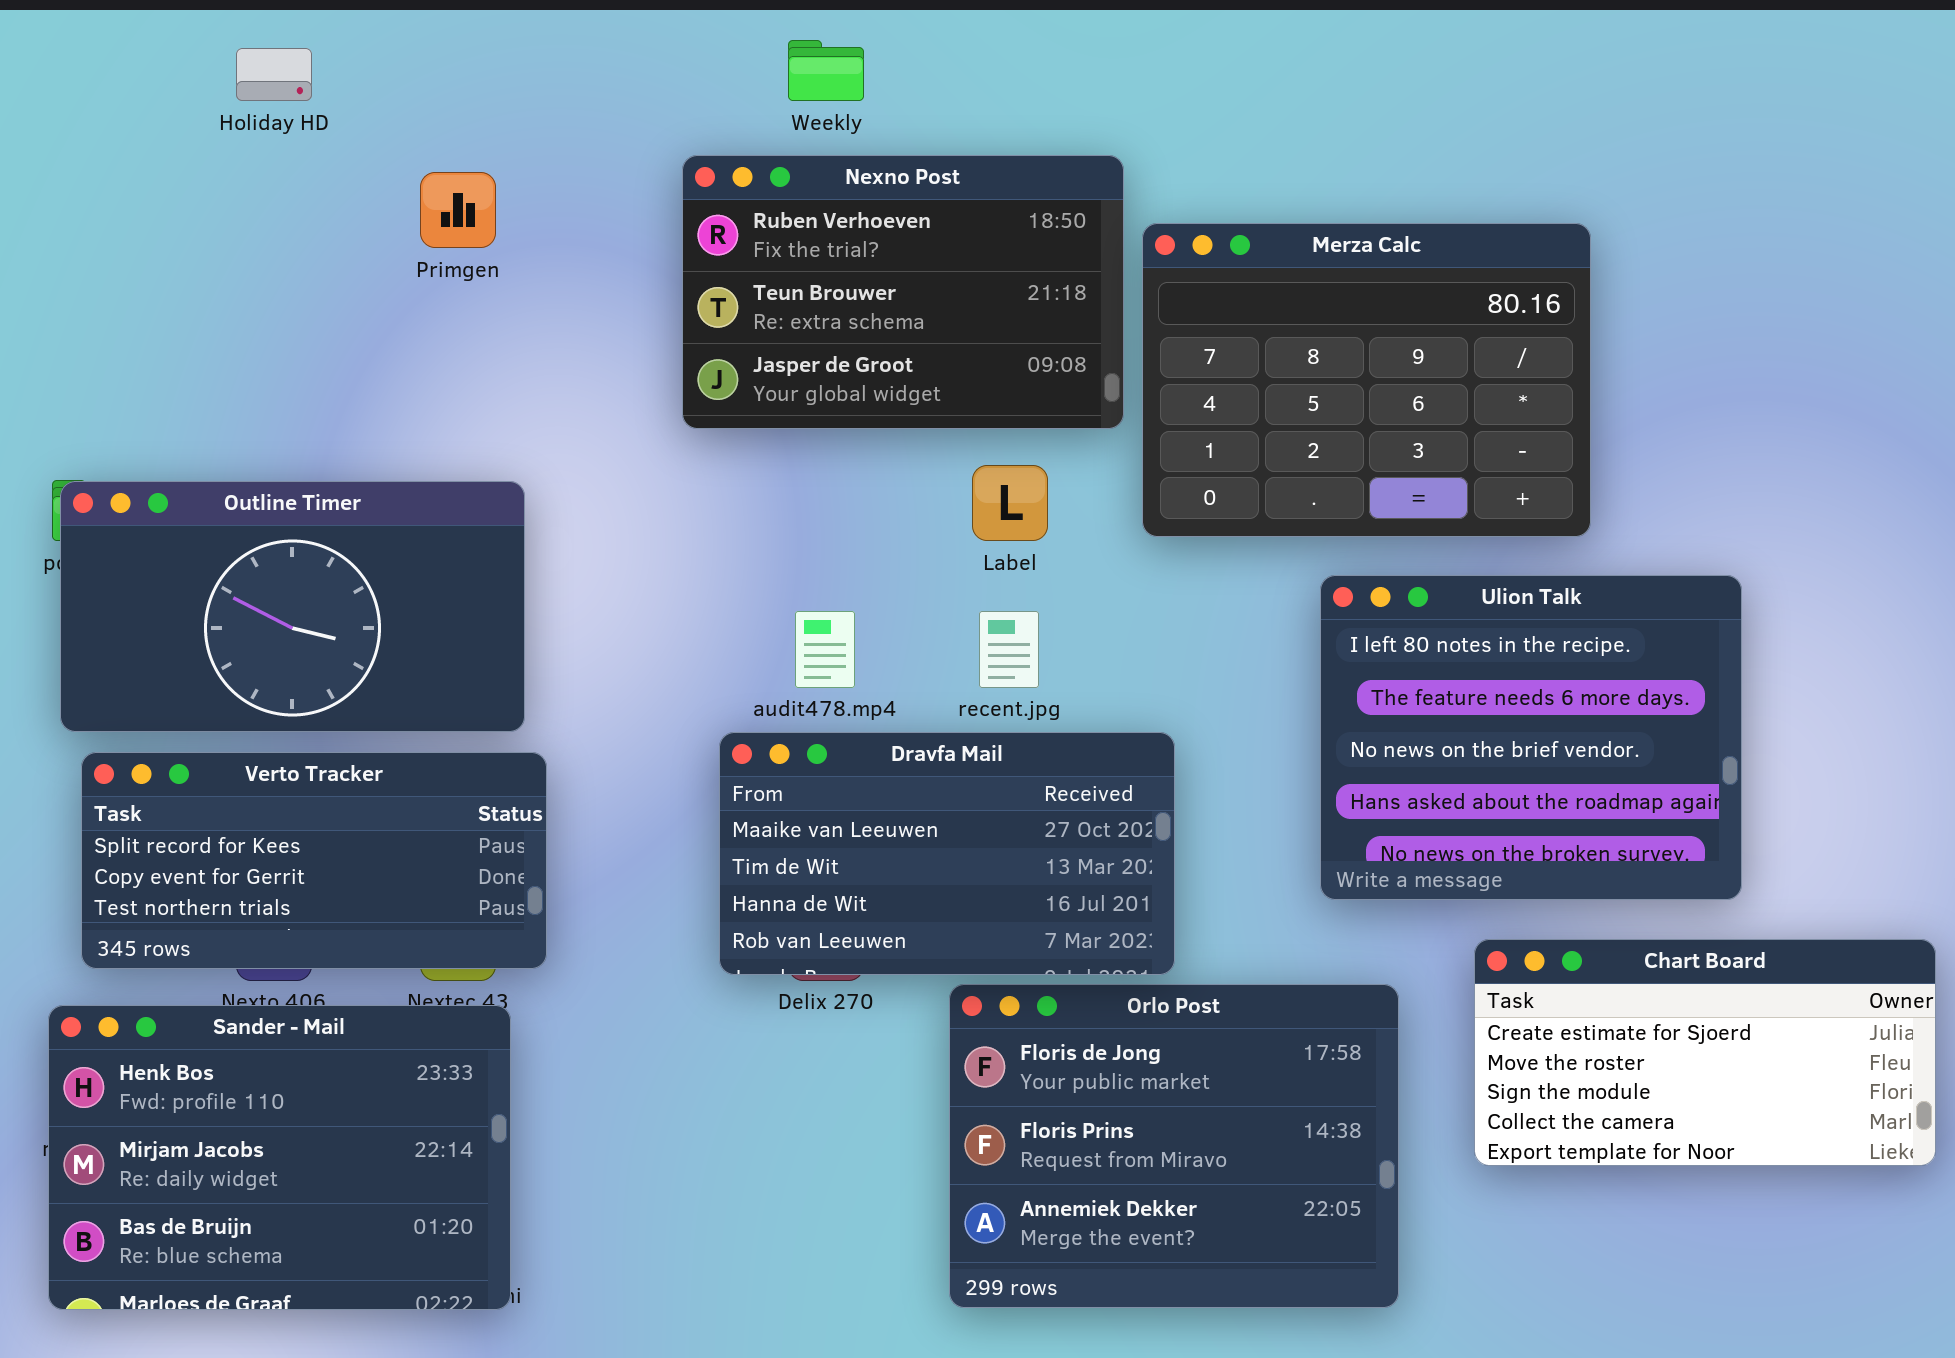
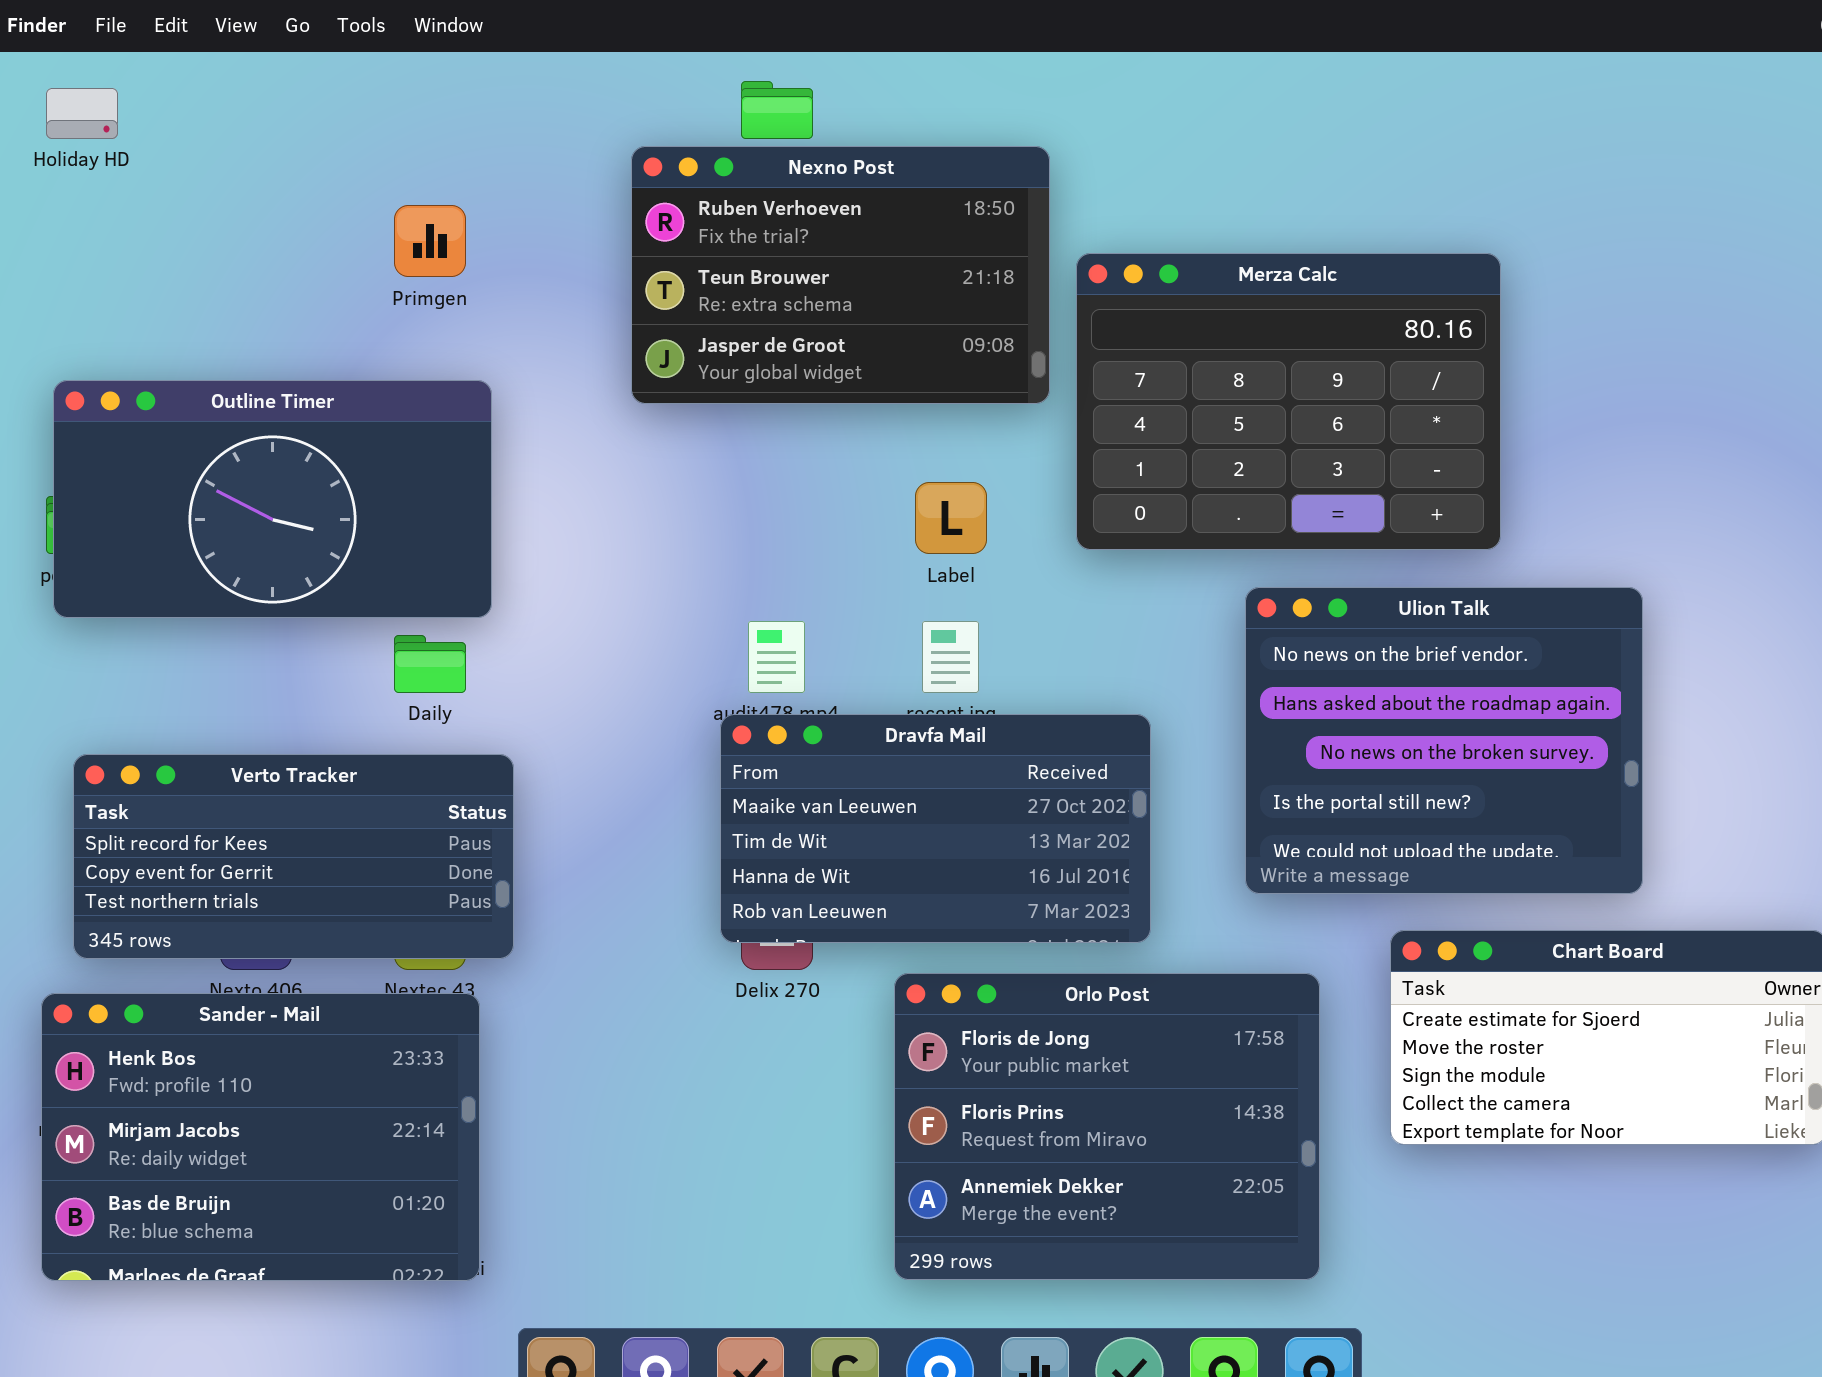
Holiday HD: [236,48,312,101] -> [46,88,118,139], moved
Nexno Post: [682,155,1124,429] -> [631,146,1050,404], moved
Outline Timer: [60,481,525,732] -> [53,380,492,618], moved
Ulion Talk: [1320,575,1742,900] -> [1245,587,1643,894], scrolled down 2 rows
Dravfa Mail: [719,732,1175,975] -> [720,714,1151,943], moved

